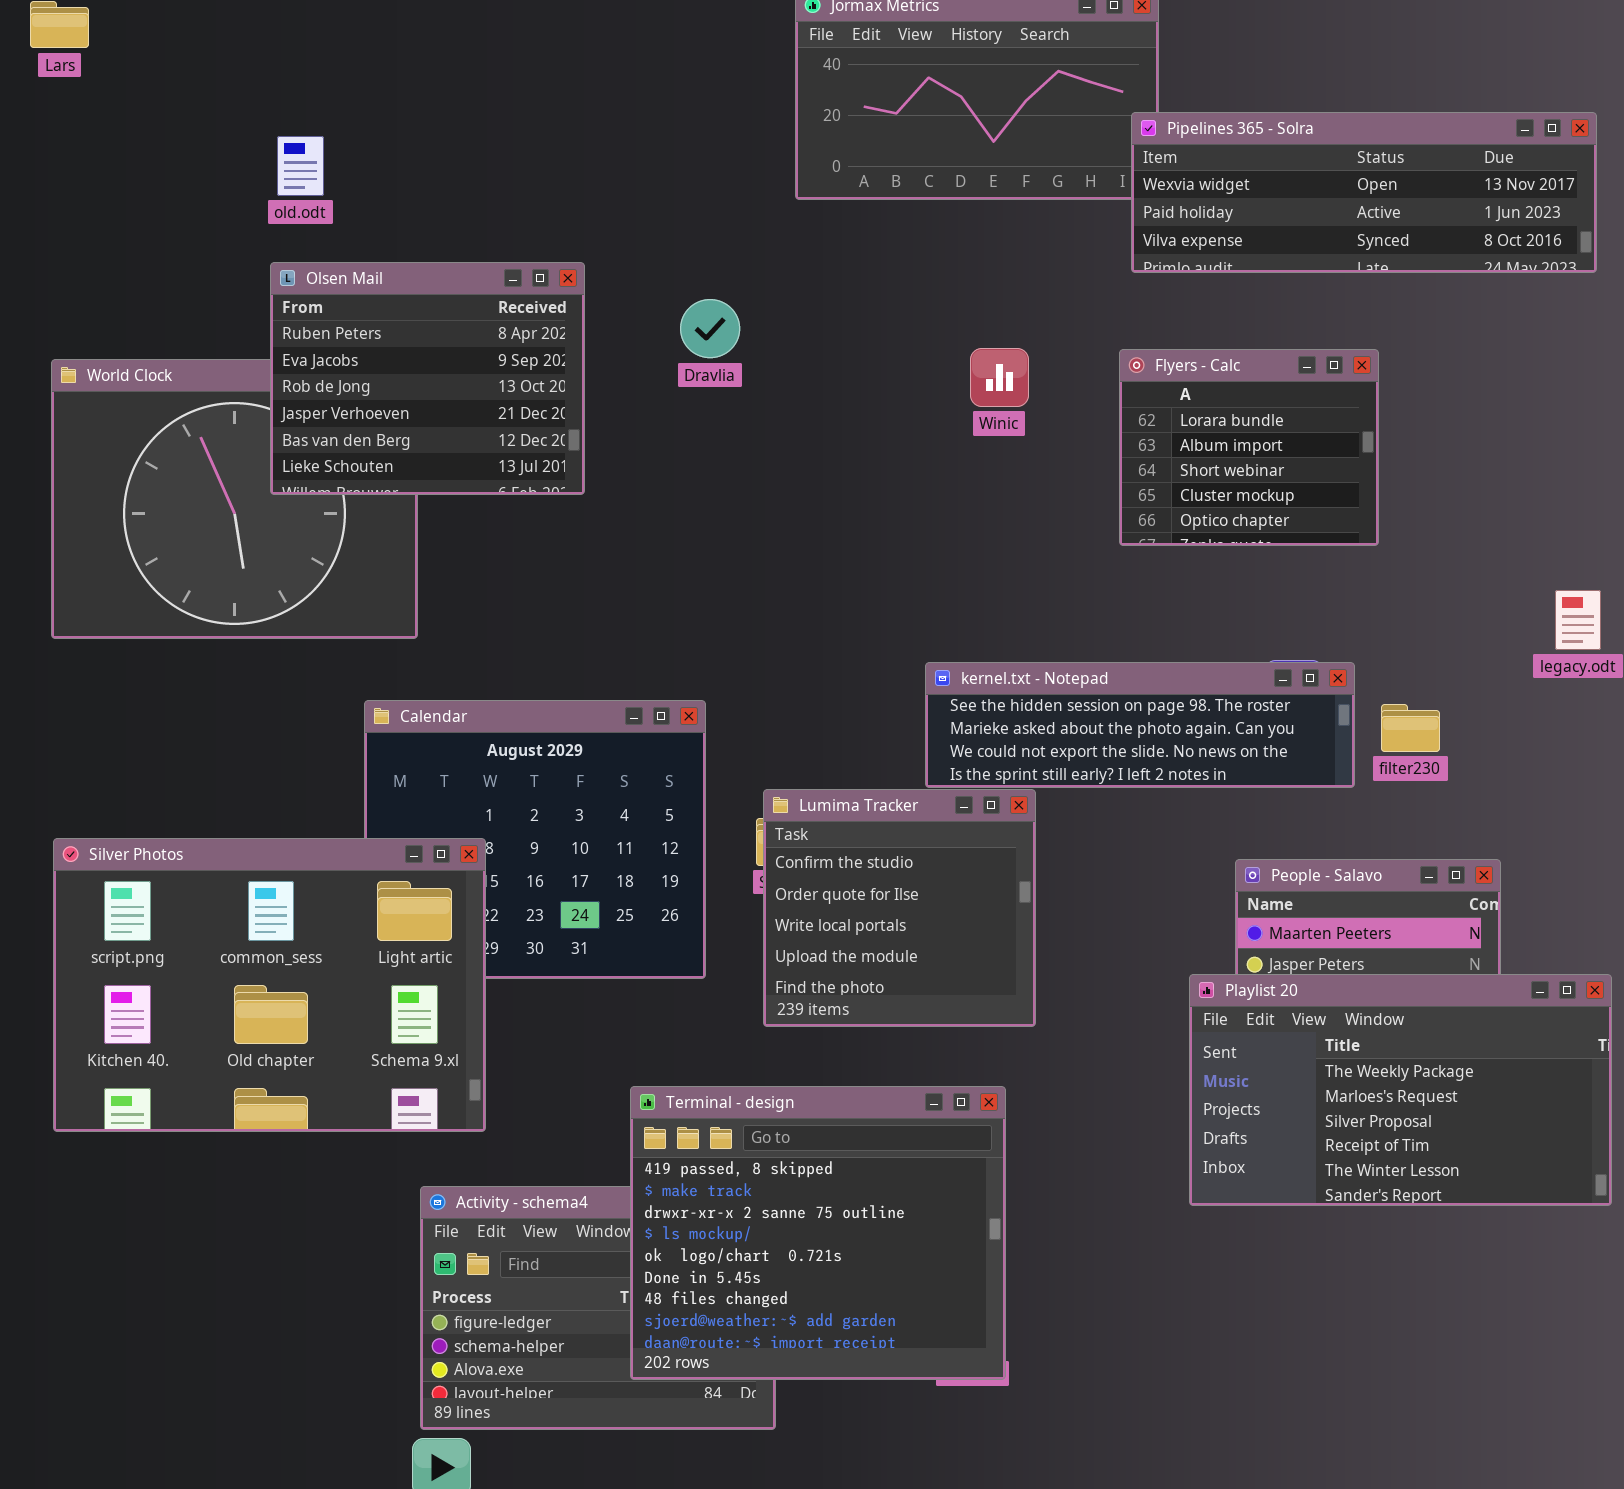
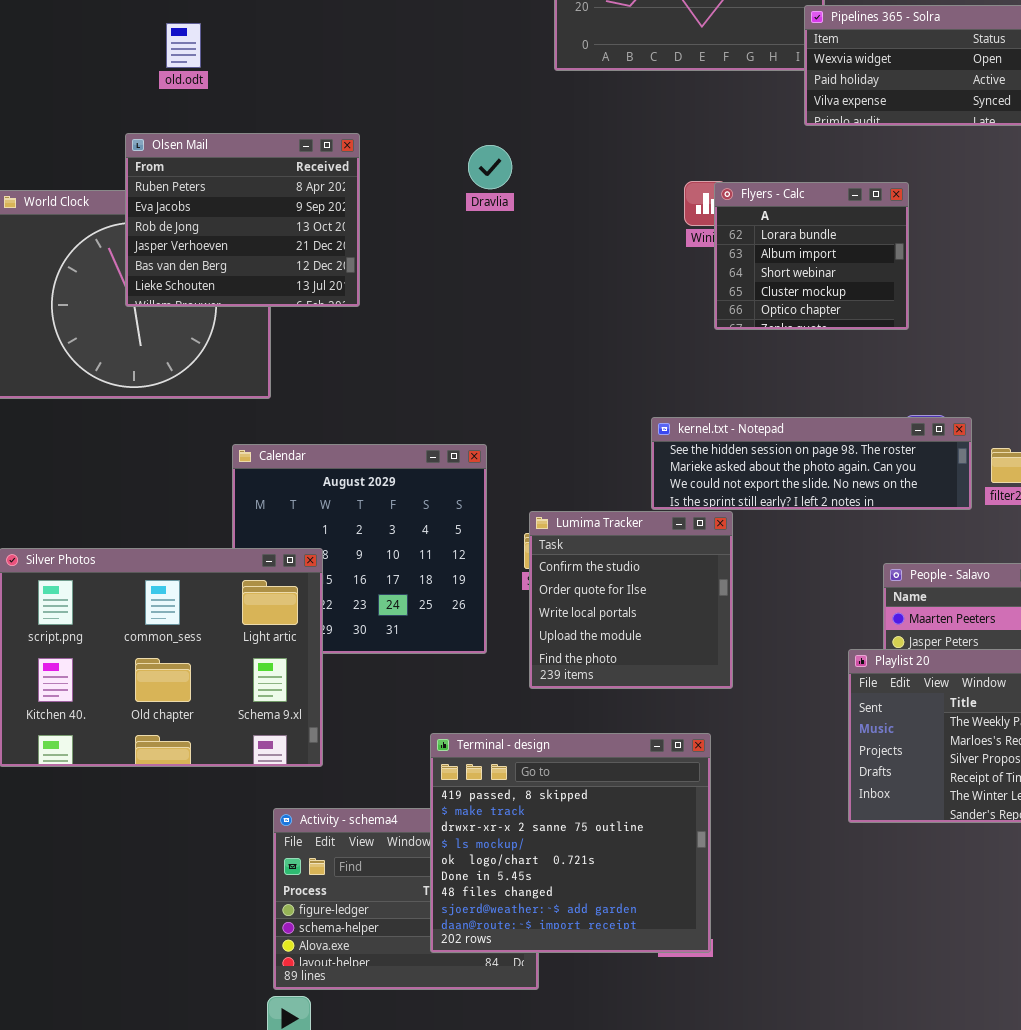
Olsen Mail: [270,262,585,495] -> [125,133,360,307], moved
Flyers - Calc: [1119,349,1379,546] -> [714,182,909,330], moved

